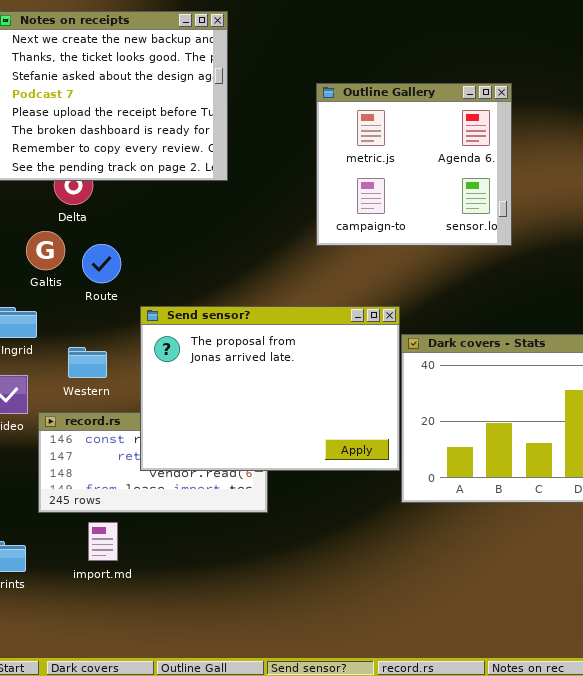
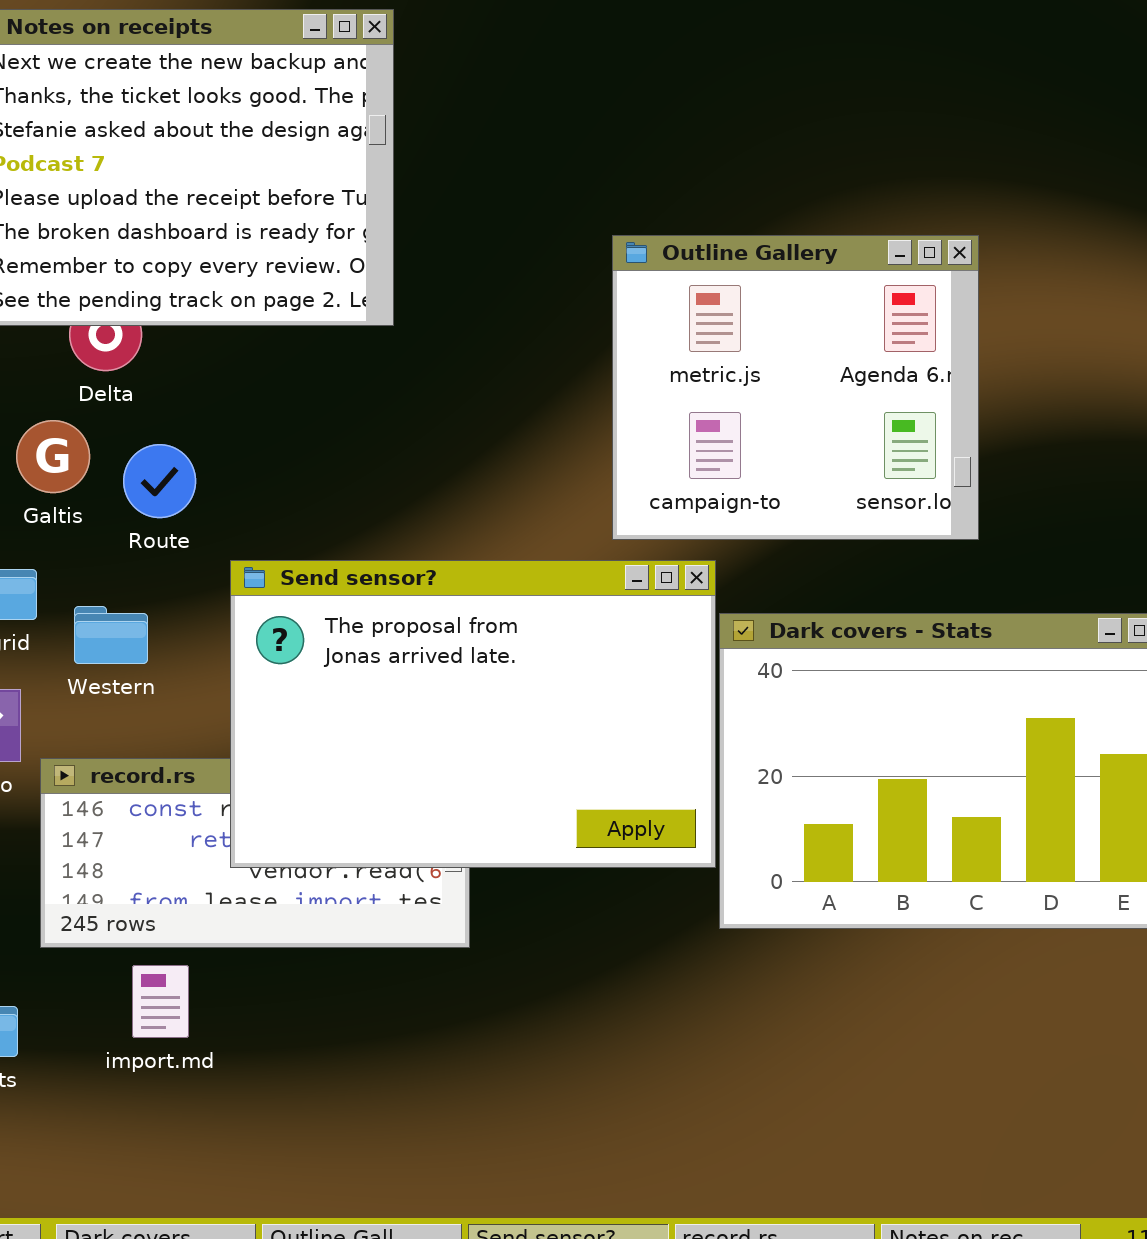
Outline Gallery: [316,83,512,246] -> [612,235,979,540], moved
Western: [68,347,107,378] -> [74,606,148,664], moved

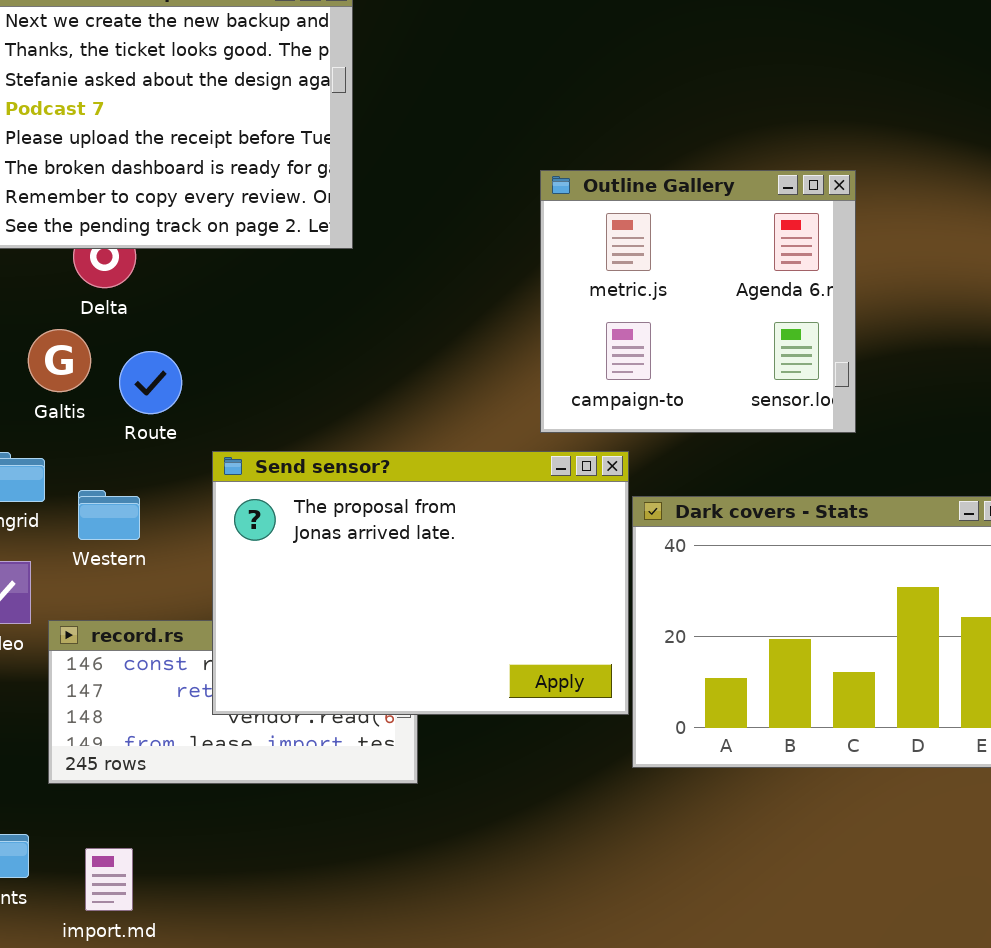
import.md: [132,965,189,1038] -> [85,848,133,911], moved

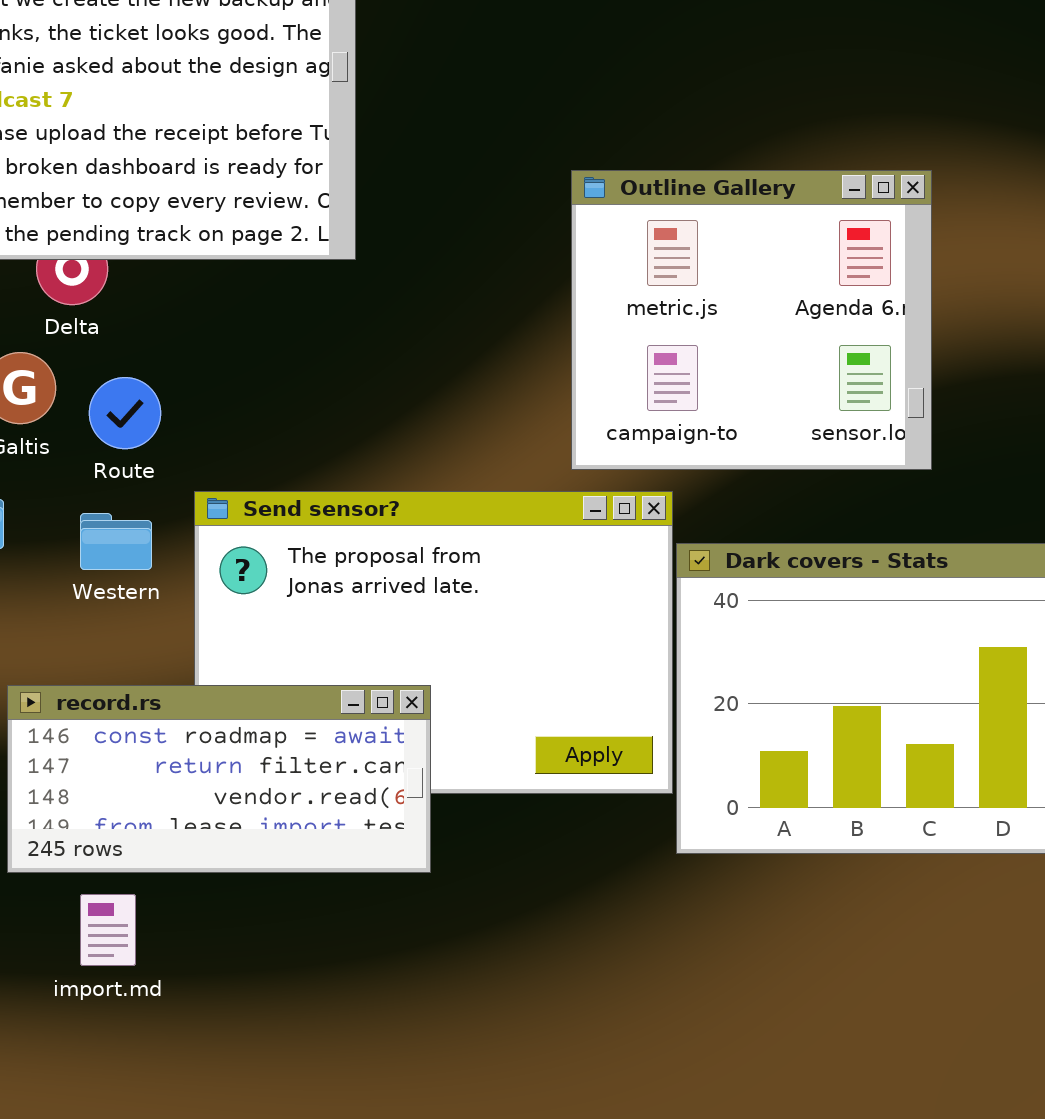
Western: [78,490,140,540] -> [80,513,152,570], moved
record.rs: [48,620,418,784] -> [7,685,431,873], raised
import.md: [85,848,133,911] -> [80,894,136,966], moved

